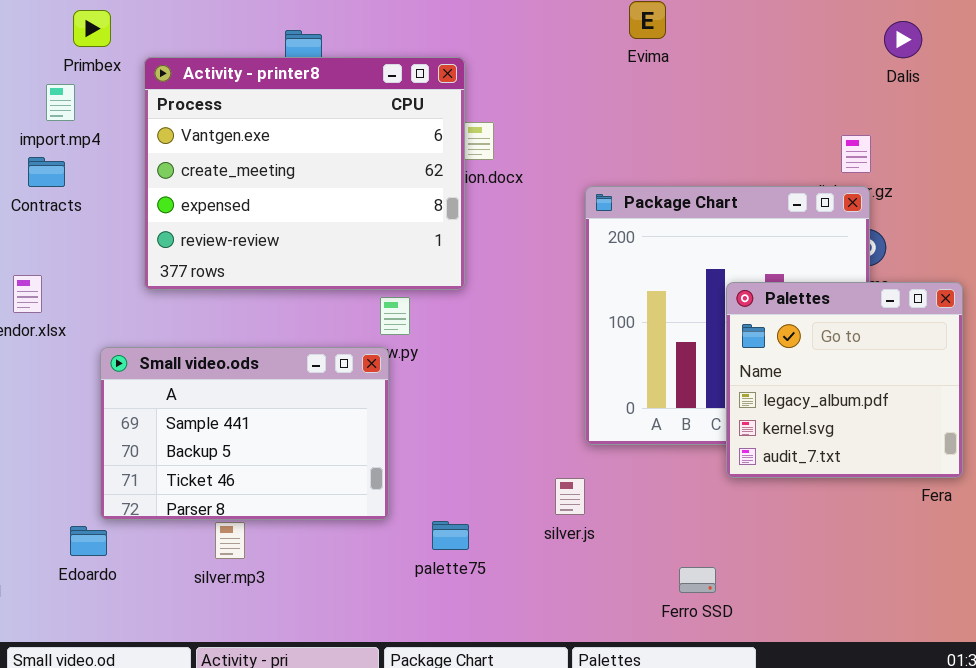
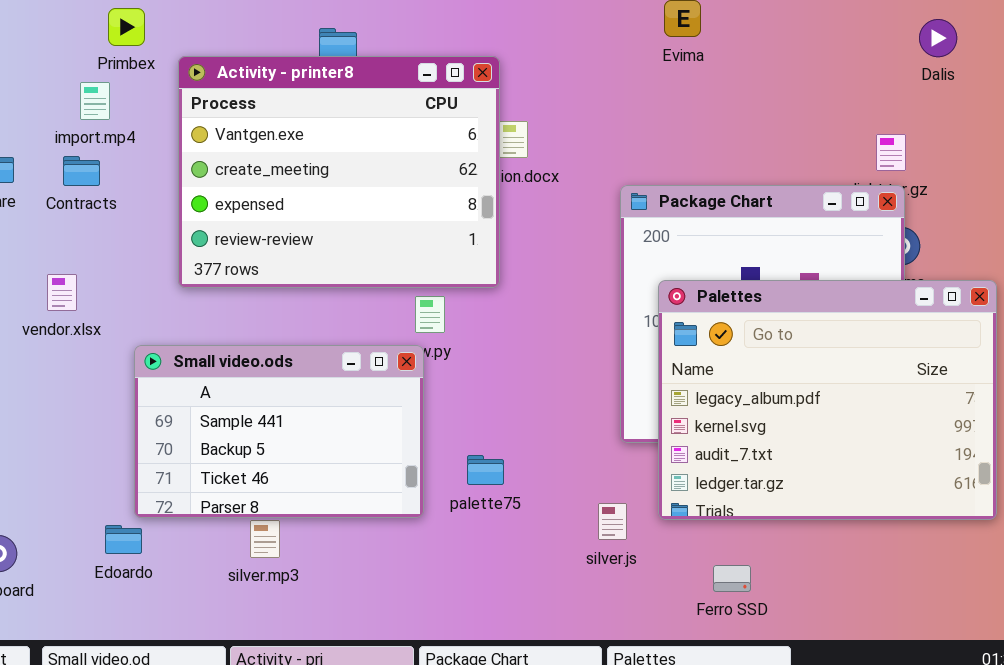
Palettes: [726,282,963,478] -> [658,280,997,520], resized
silver.js: [555,478,585,515] -> [598,503,627,540], moved
palette75: [432,521,469,550] -> [467,455,504,485], moved

